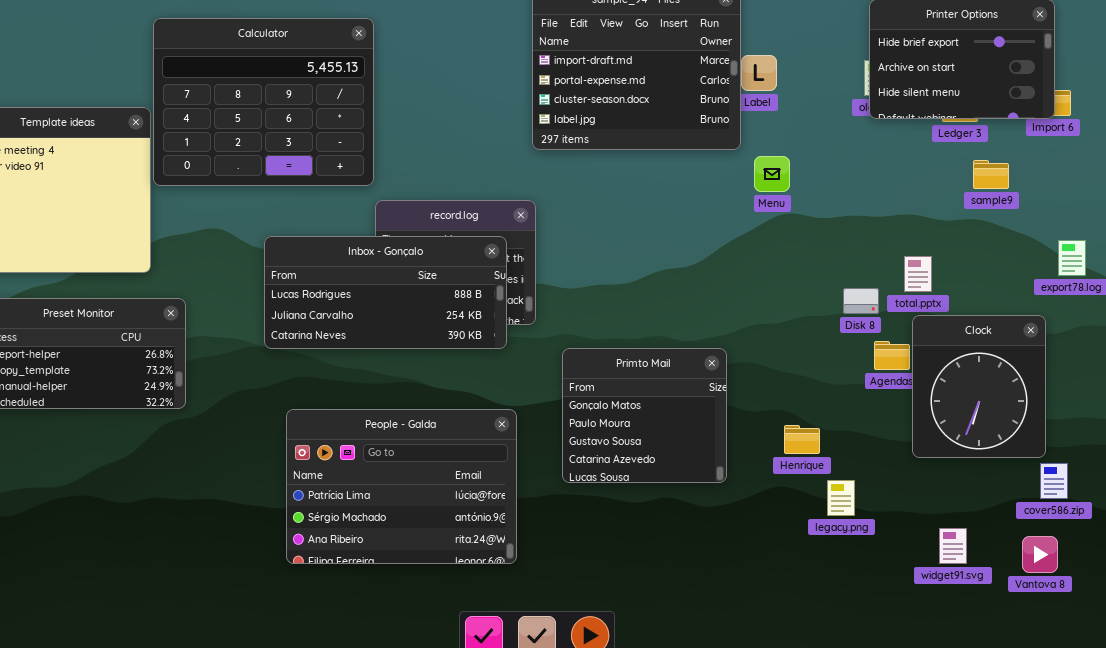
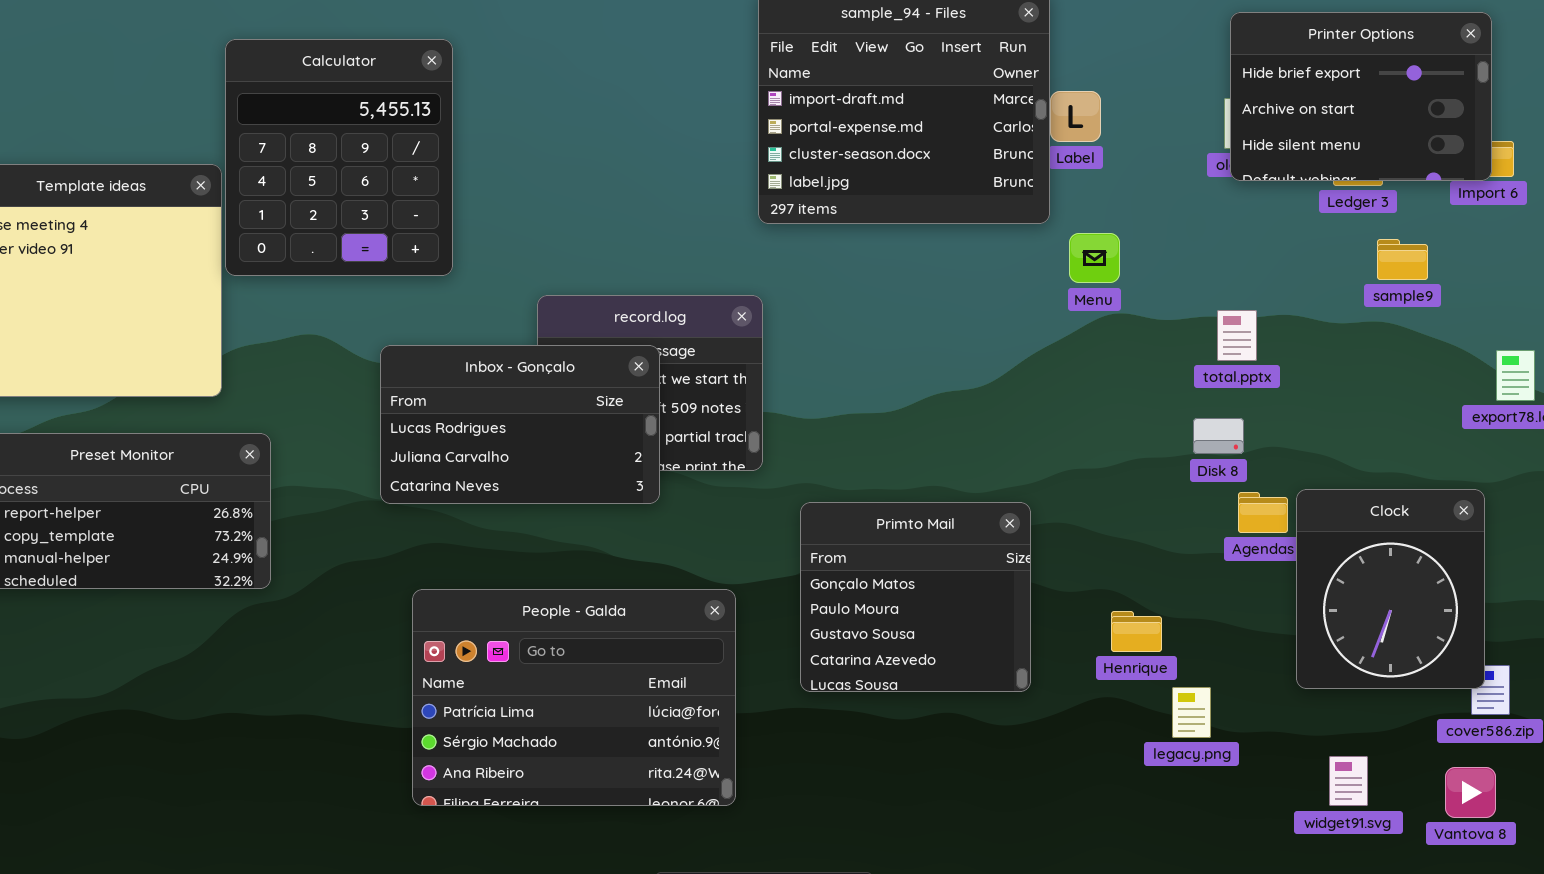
Calculator: [153,18,374,186] -> [225,39,453,276], resized
Inbox - Gonçalo: [264,236,507,349] -> [380,345,660,504], resized
total.pptx: [904,256,932,292] -> [1217,310,1257,361], moved
Clock: [912,315,1046,458] -> [1296,489,1485,689], moved

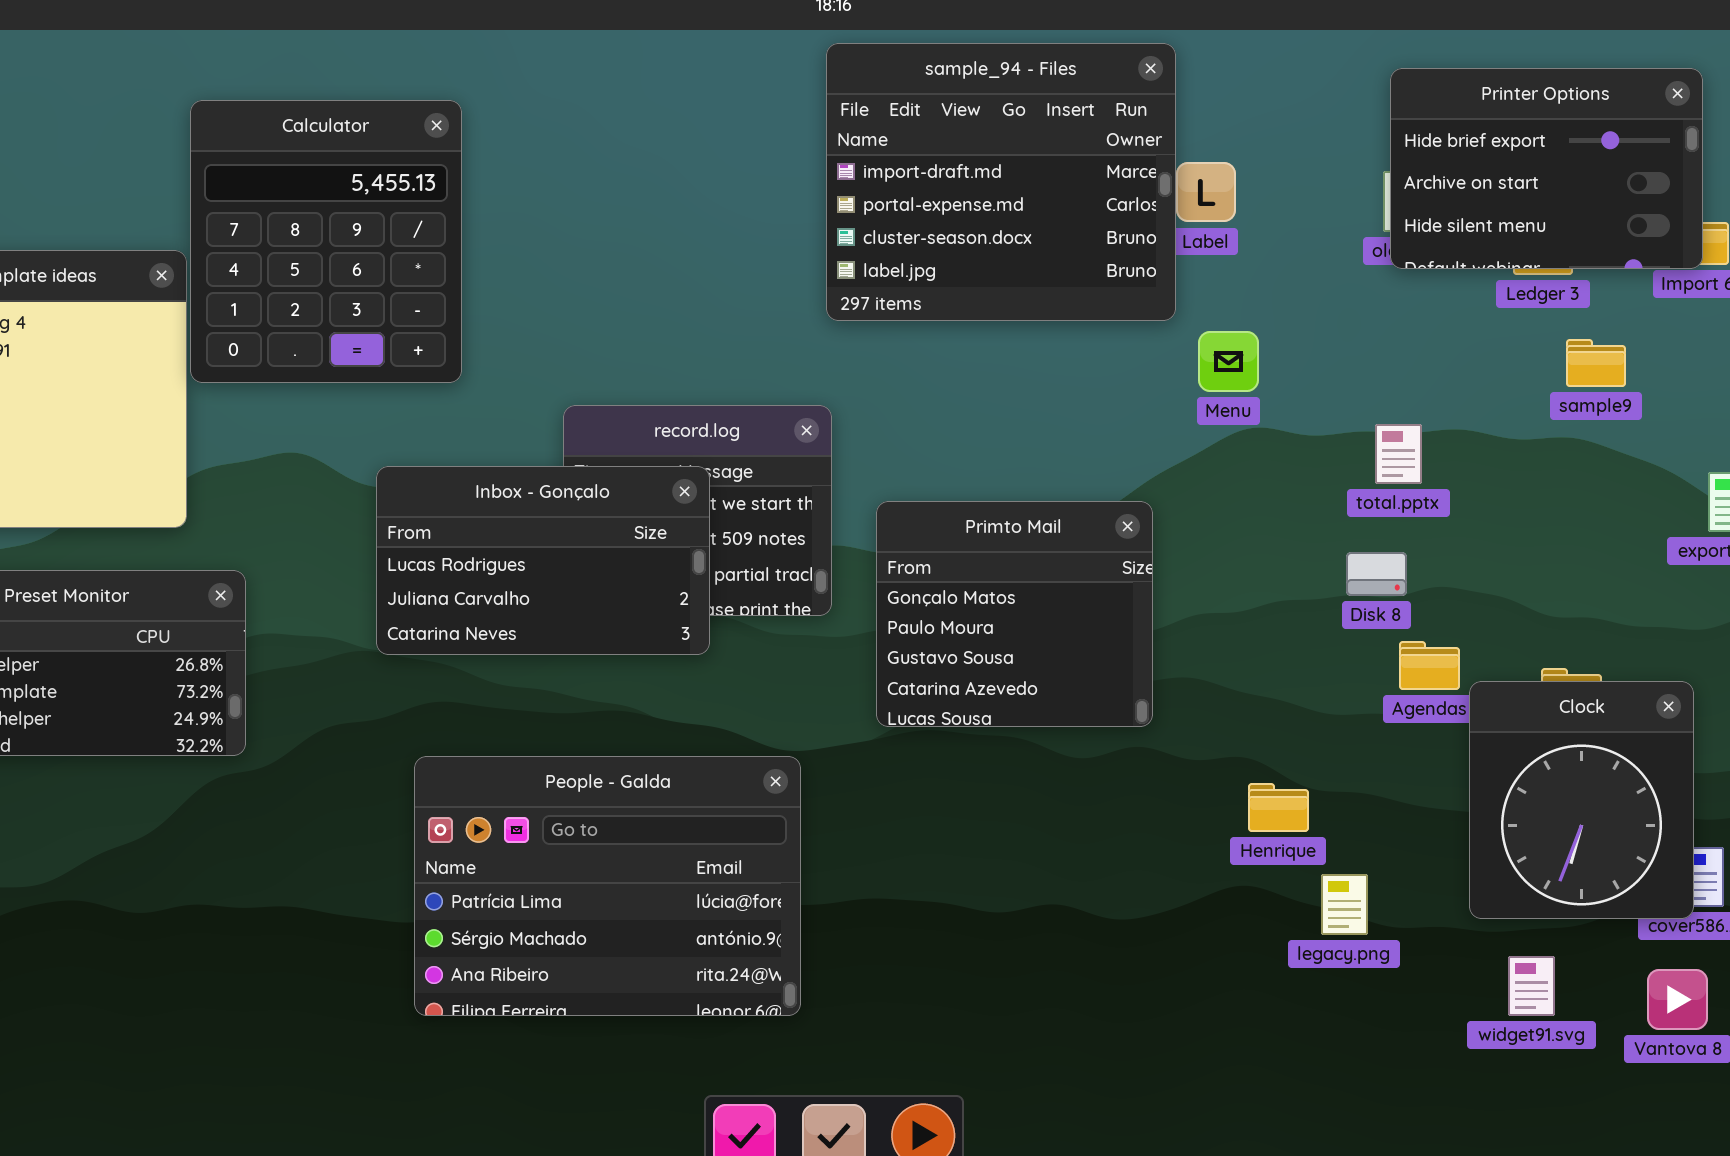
Clock: [1296,489,1485,689] -> [1469,681,1694,919], moved
Primto Mail: [800,502,1031,692] -> [876,501,1153,727], moved

